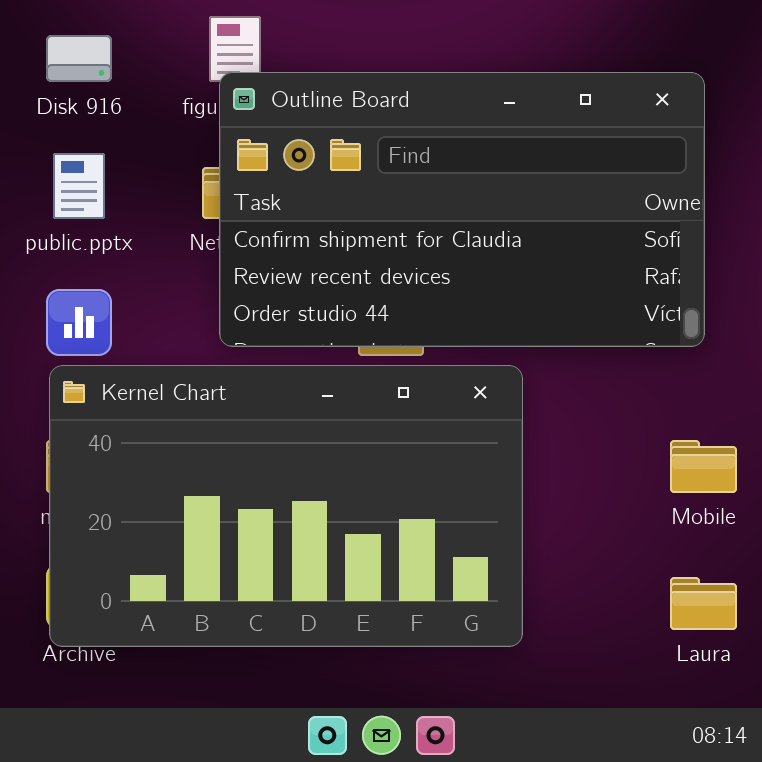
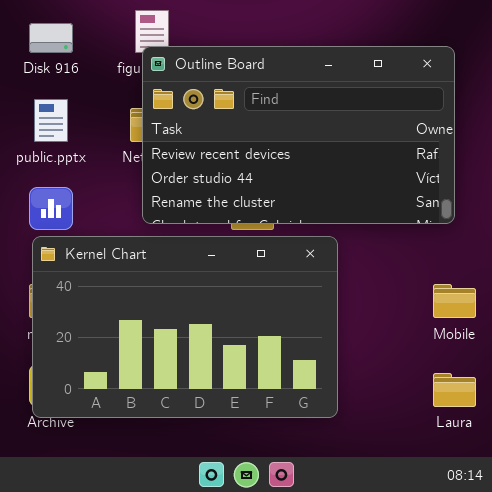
Outline Board: [219,72,705,347] -> [142,46,455,224], scrolled down 1 row

